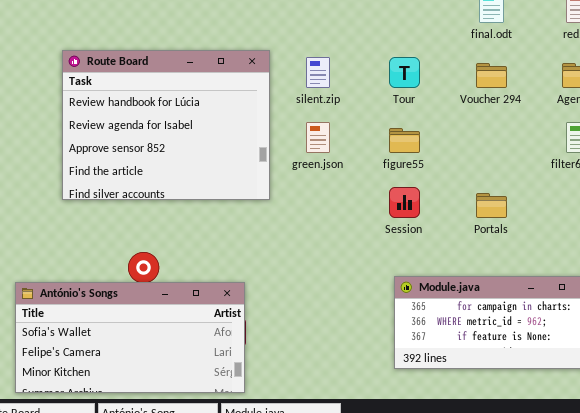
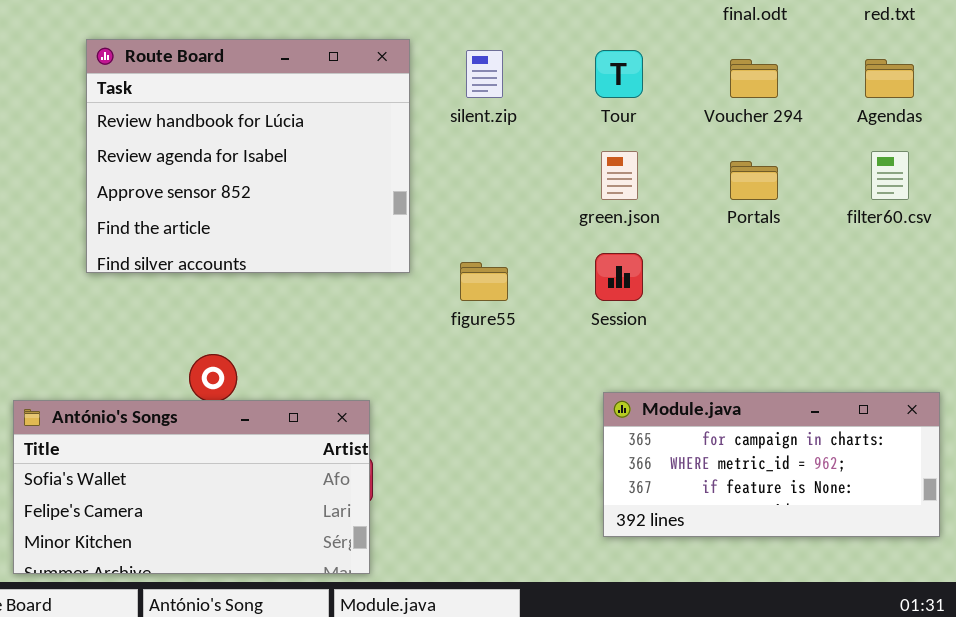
green.json: [306,122,330,153] -> [601,151,638,200], moved
figure55: [389,128,420,153] -> [460,262,508,301], moved
Portals: [476,193,507,218] -> [730,161,778,200], moved

